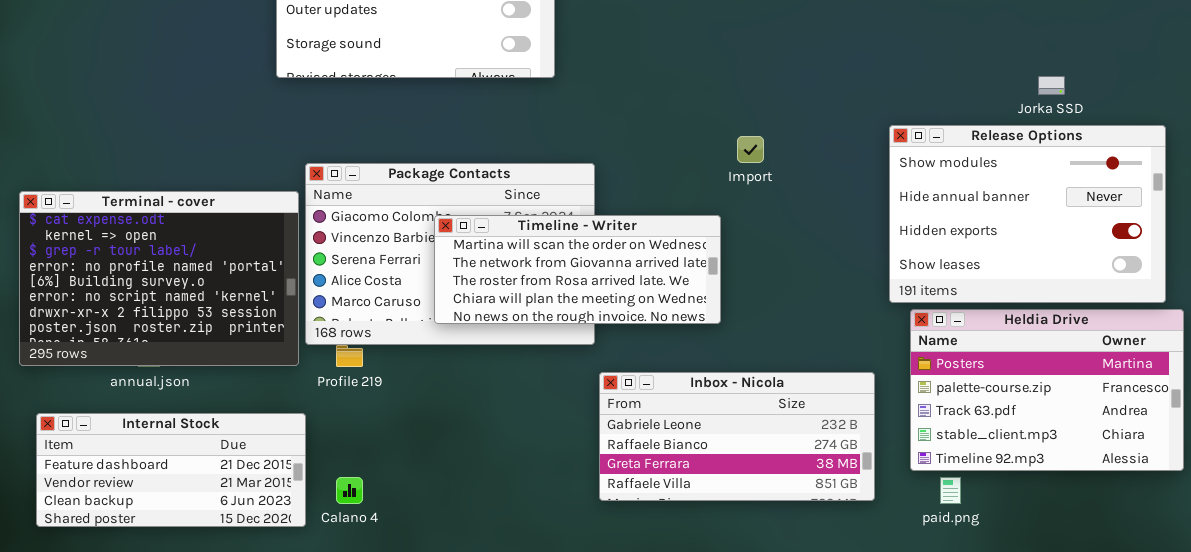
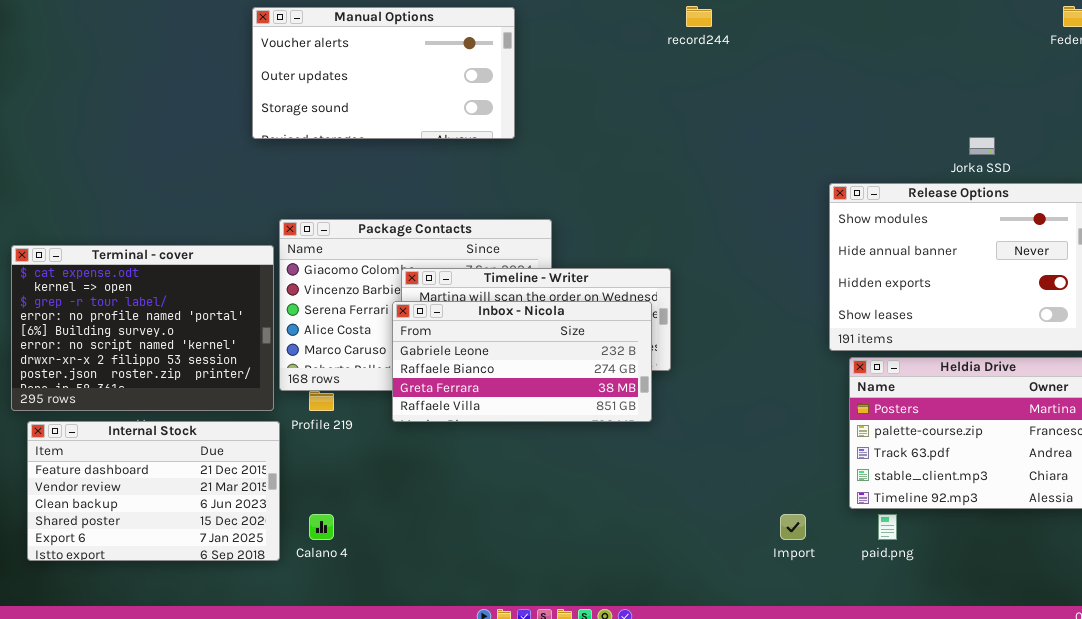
Import: [737,136,764,163] -> [780,514,806,540], moved
Inbox - Nicola: [599,372,875,501] -> [392,301,652,422], moved
Internal Stock: [36,413,306,527] -> [27,421,280,561], resized

